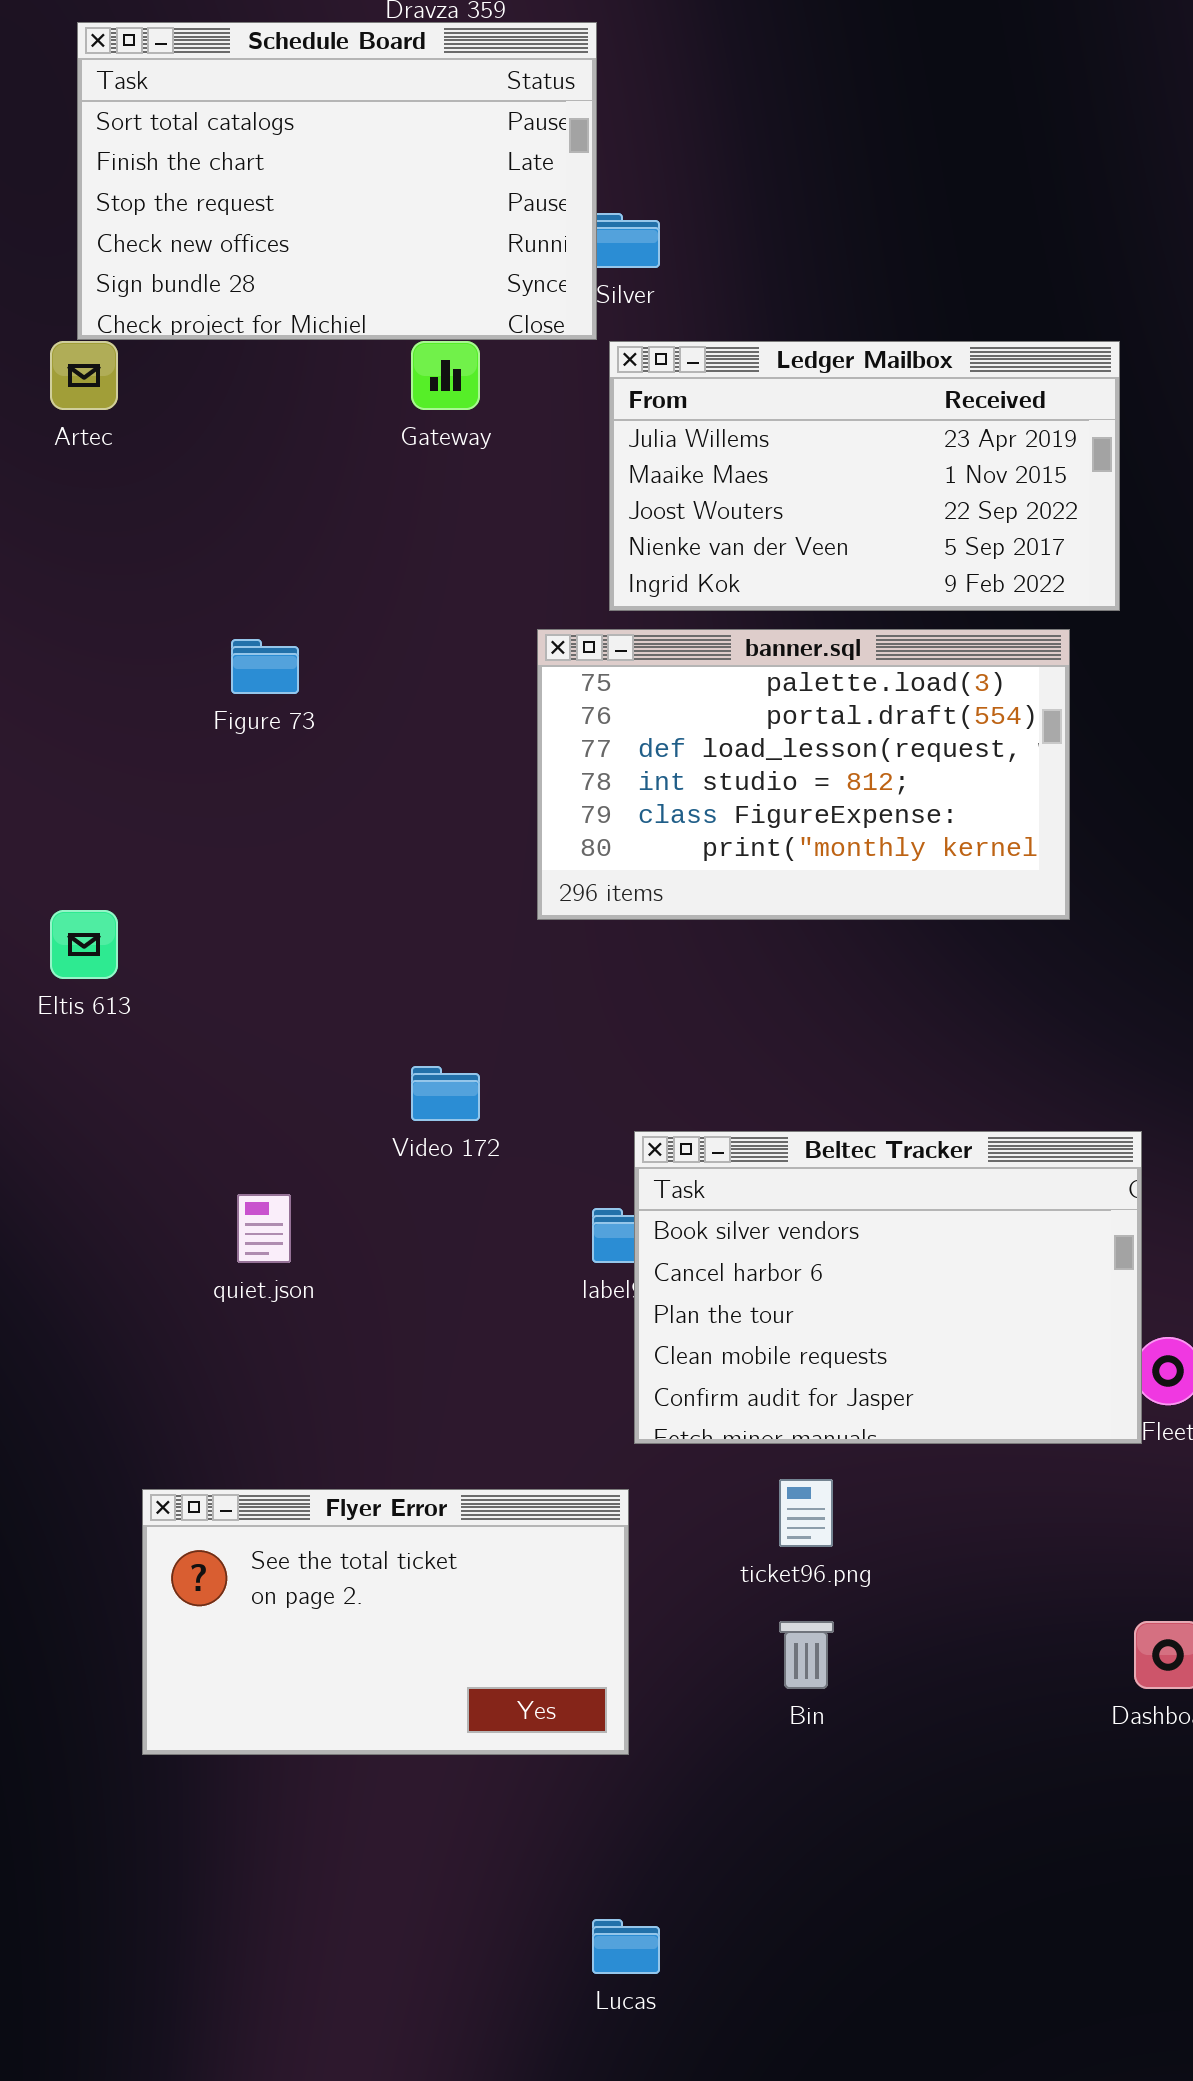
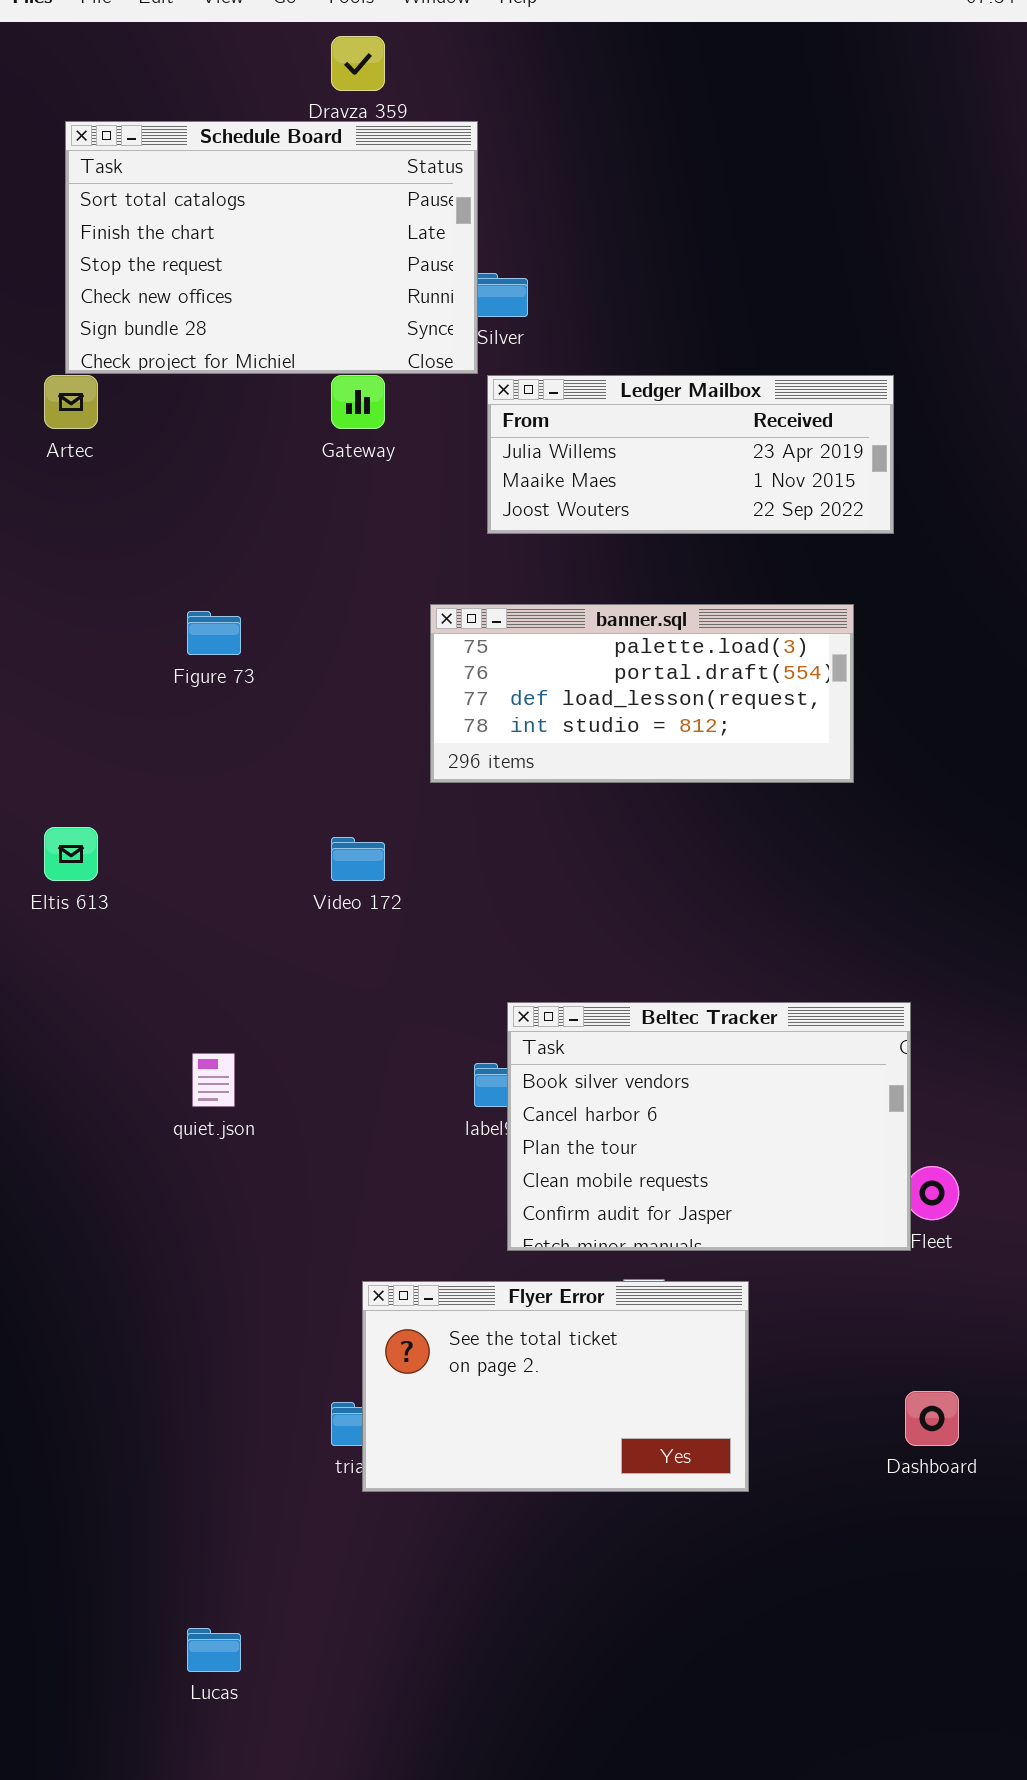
Ledger Mailbox: [609,341,1120,611] -> [487,375,894,534], resized
banner.sql: [537,629,1070,920] -> [430,604,854,783], resized
Video 172: [411,1066,480,1121] -> [331,837,385,881], moved
Flyer Error: [142,1489,629,1755] -> [362,1281,749,1492], moved
Lucas: [592,1919,660,1974] -> [187,1628,241,1672], moved

